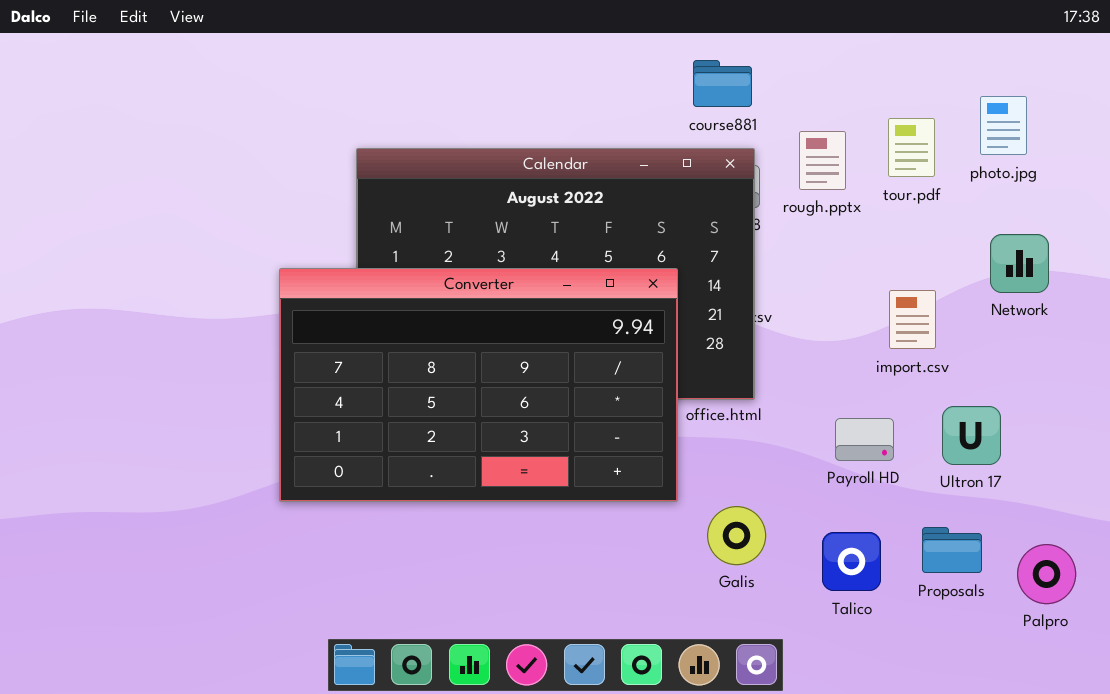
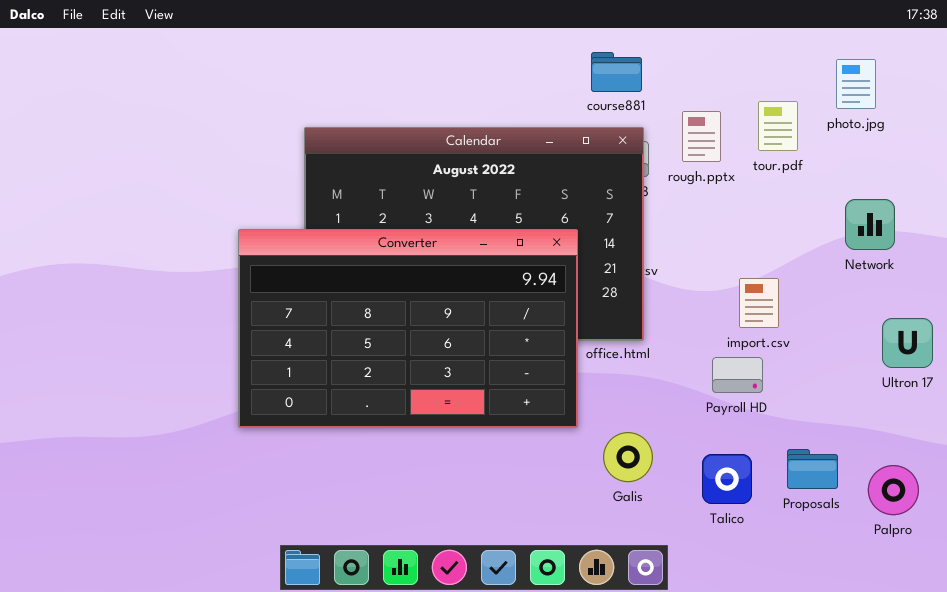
photo.jpg: [980,96,1027,155] -> [836,59,876,109], moved
import.csv: [889,290,936,349] -> [739,278,779,328], moved
Ultron 17: [942,406,1001,465] -> [882,318,933,368], moved

